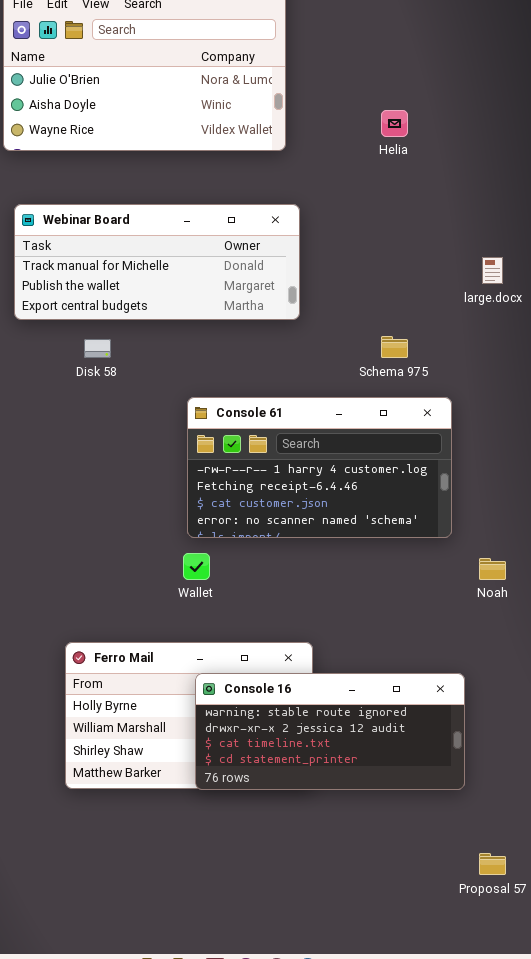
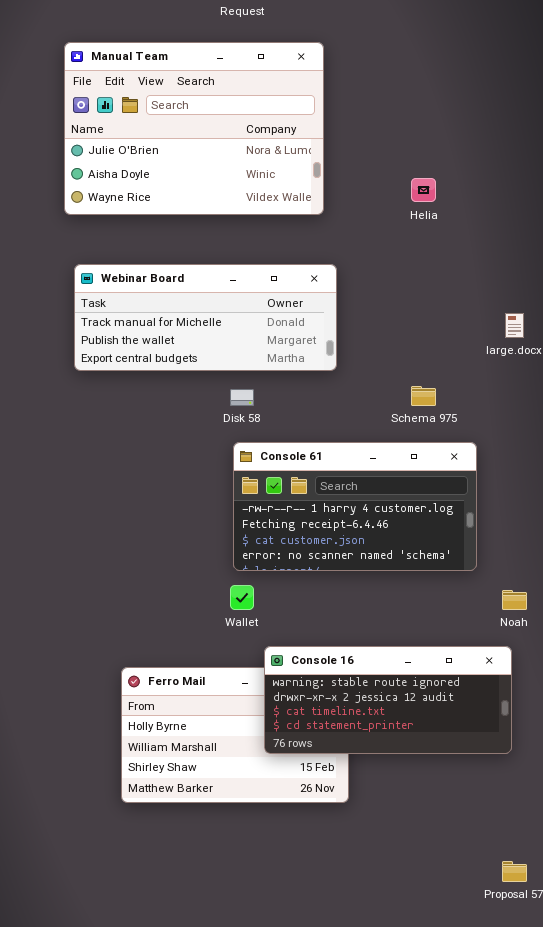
Disk 58: [84,339,111,358] -> [230,389,254,406], moved
Console 16: [195,673,465,790] -> [264,646,512,754], moved

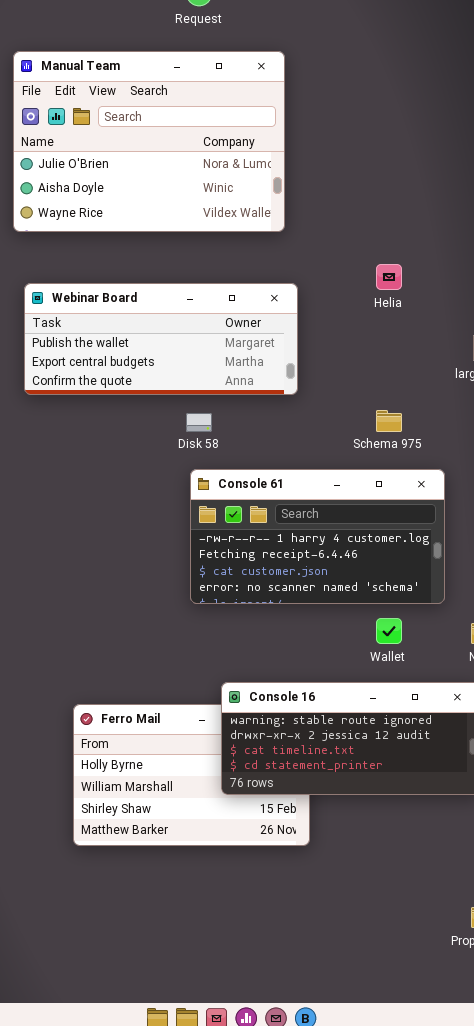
Helia: [411,178,436,202] -> [376,264,402,290], moved
Webinar Board: [74,264,337,371] -> [24,283,298,395], scrolled down 1 row
Wallet: [230,585,254,610] -> [376,618,402,644], moved

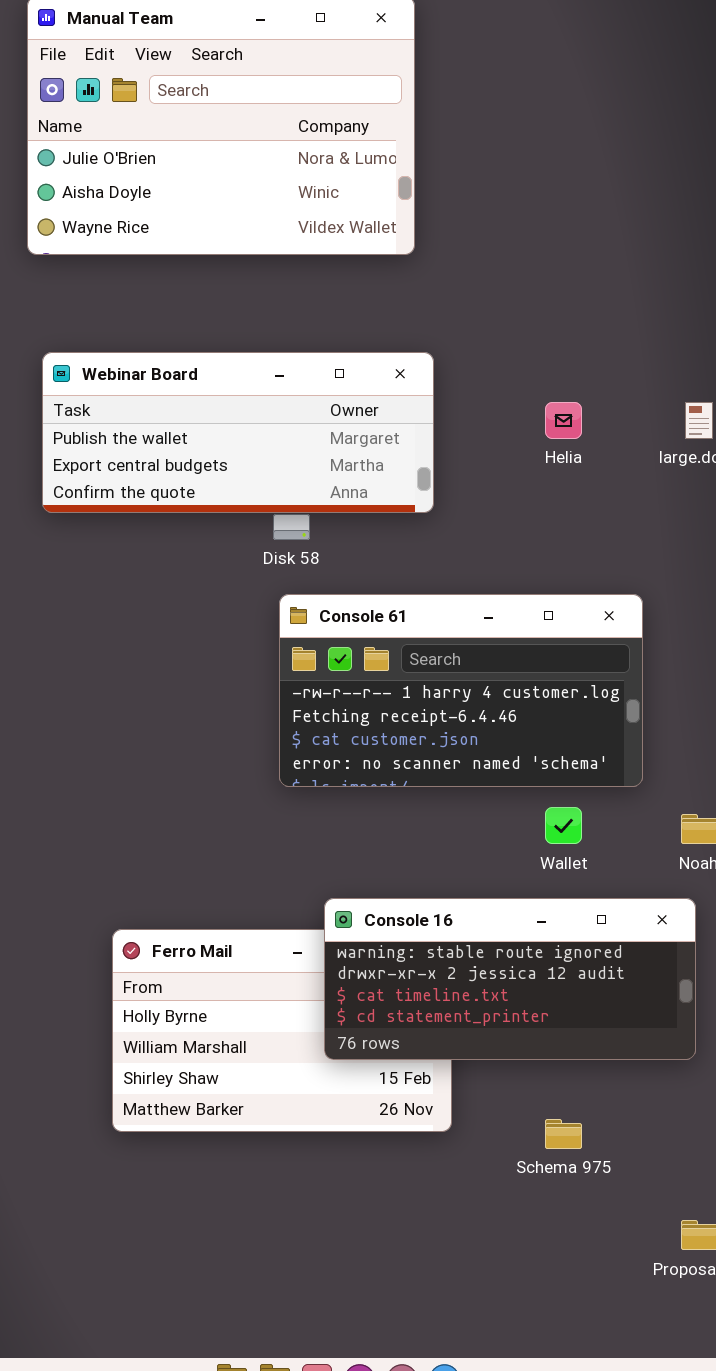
Helia: [376,264,402,290] -> [545,402,582,439], moved
Webinar Board: [24,283,298,395] -> [42,352,434,513], moved
Schema 975: [376,410,402,432] -> [545,1119,582,1149], moved

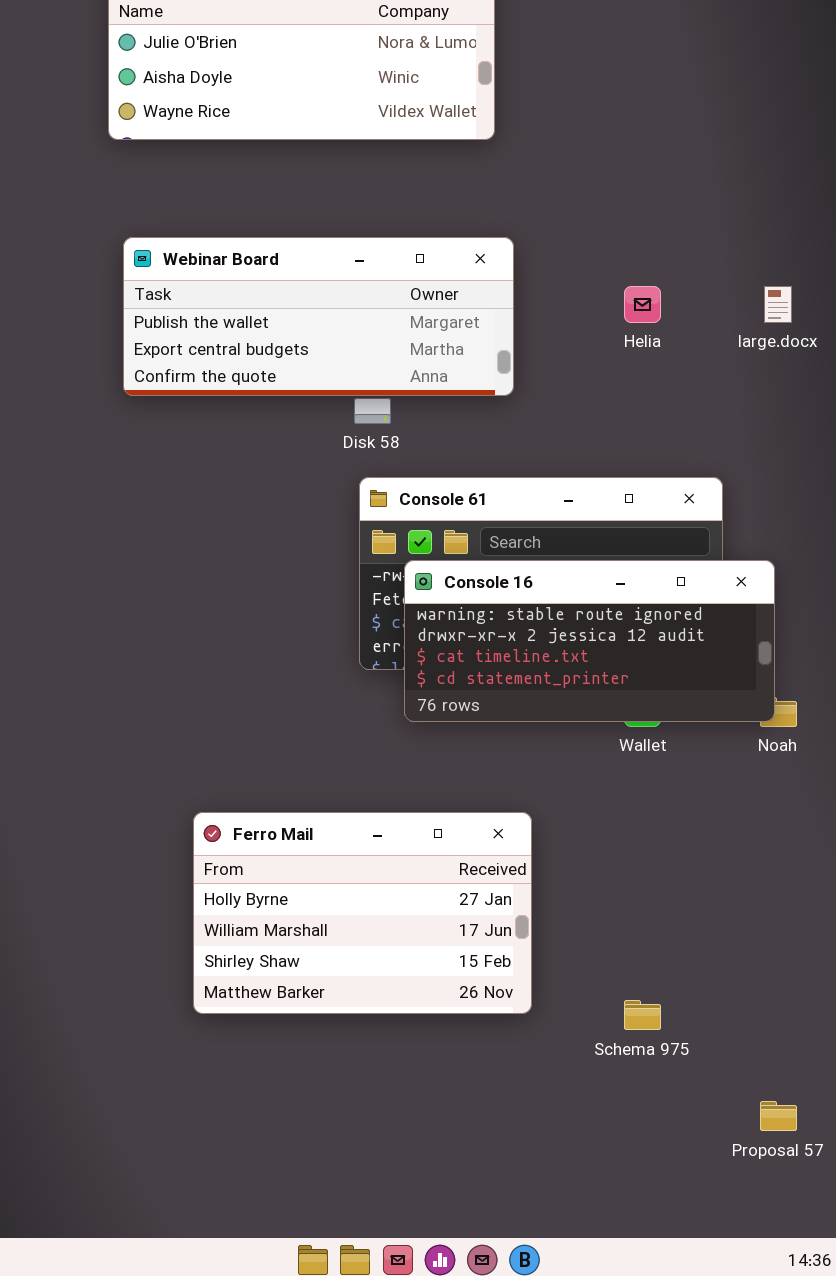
Console 16: [324,898,696,1060] -> [404,560,775,722], moved

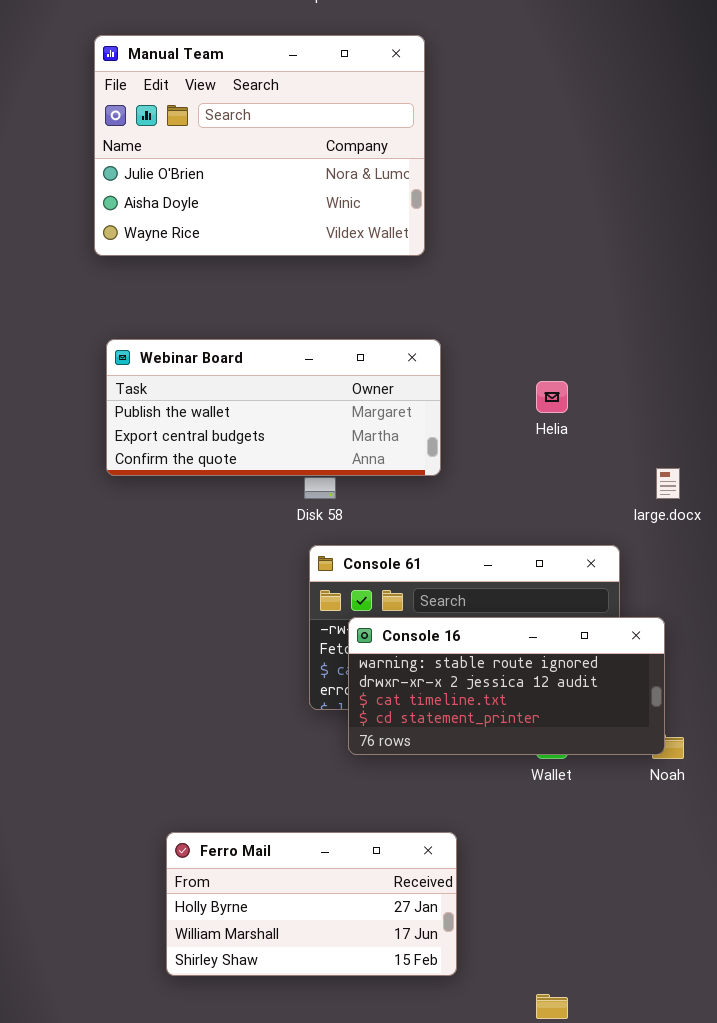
large.docx: [764,286,792,323] -> [656,468,680,499], moved
Ferro Mail: [193,812,532,1014] -> [166,832,457,976], resized

